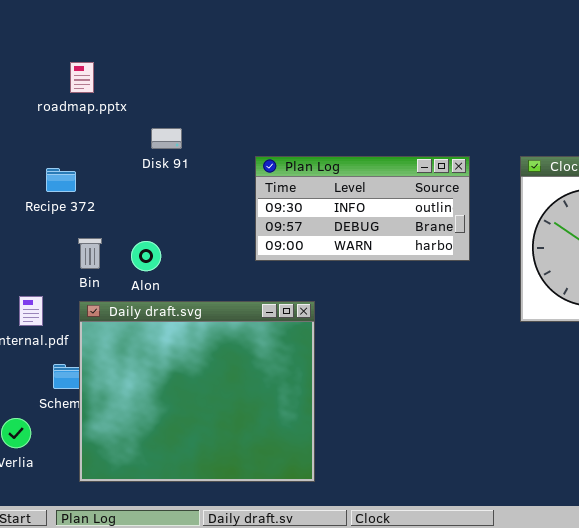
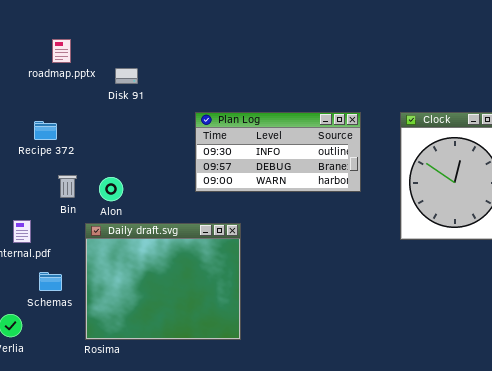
Disk 91: [151,128,182,149] -> [115,68,138,84], moved
Daily draft.svg: [79,301,315,482] -> [85,223,241,340], resized

